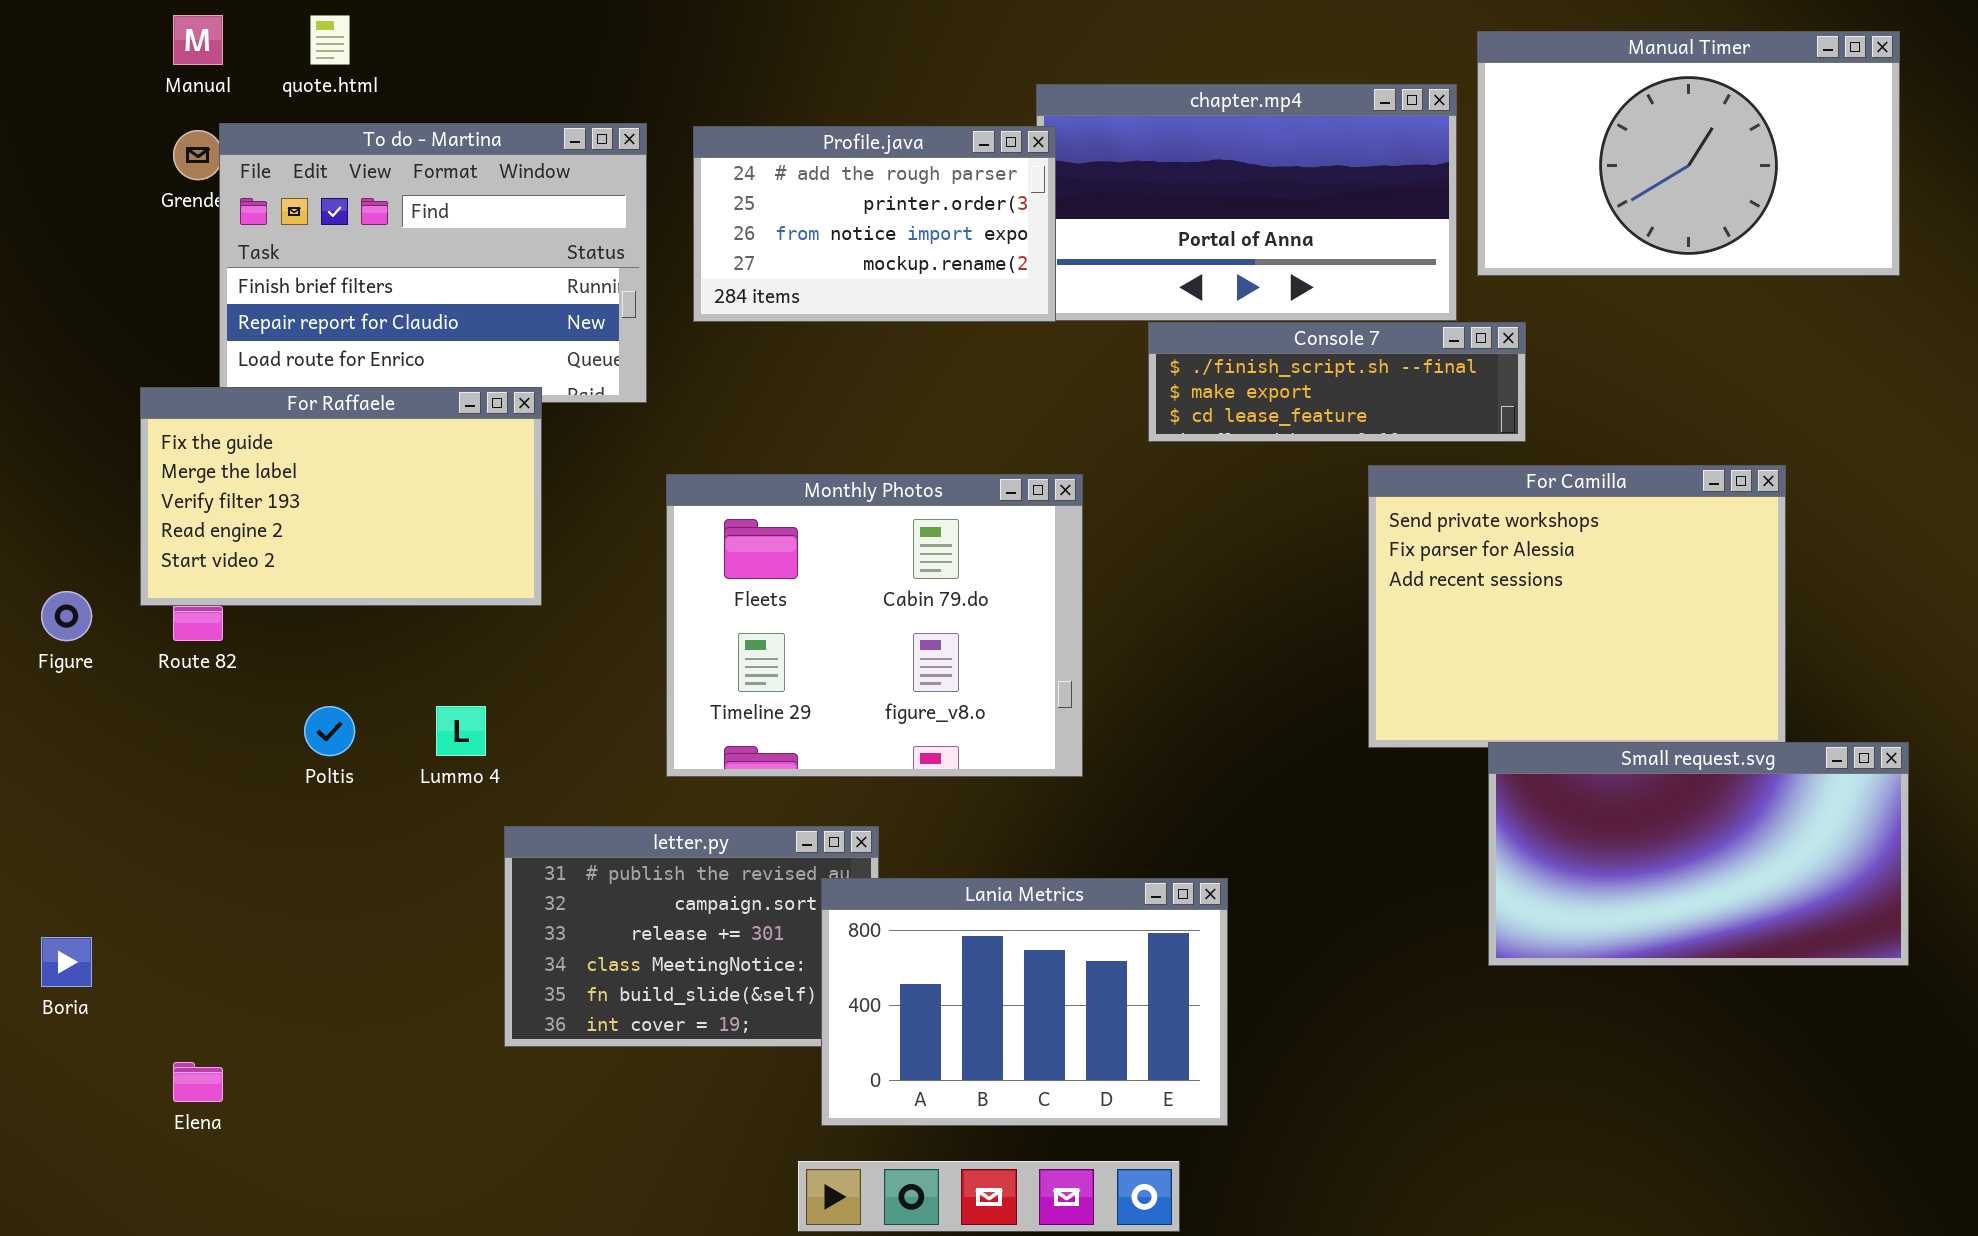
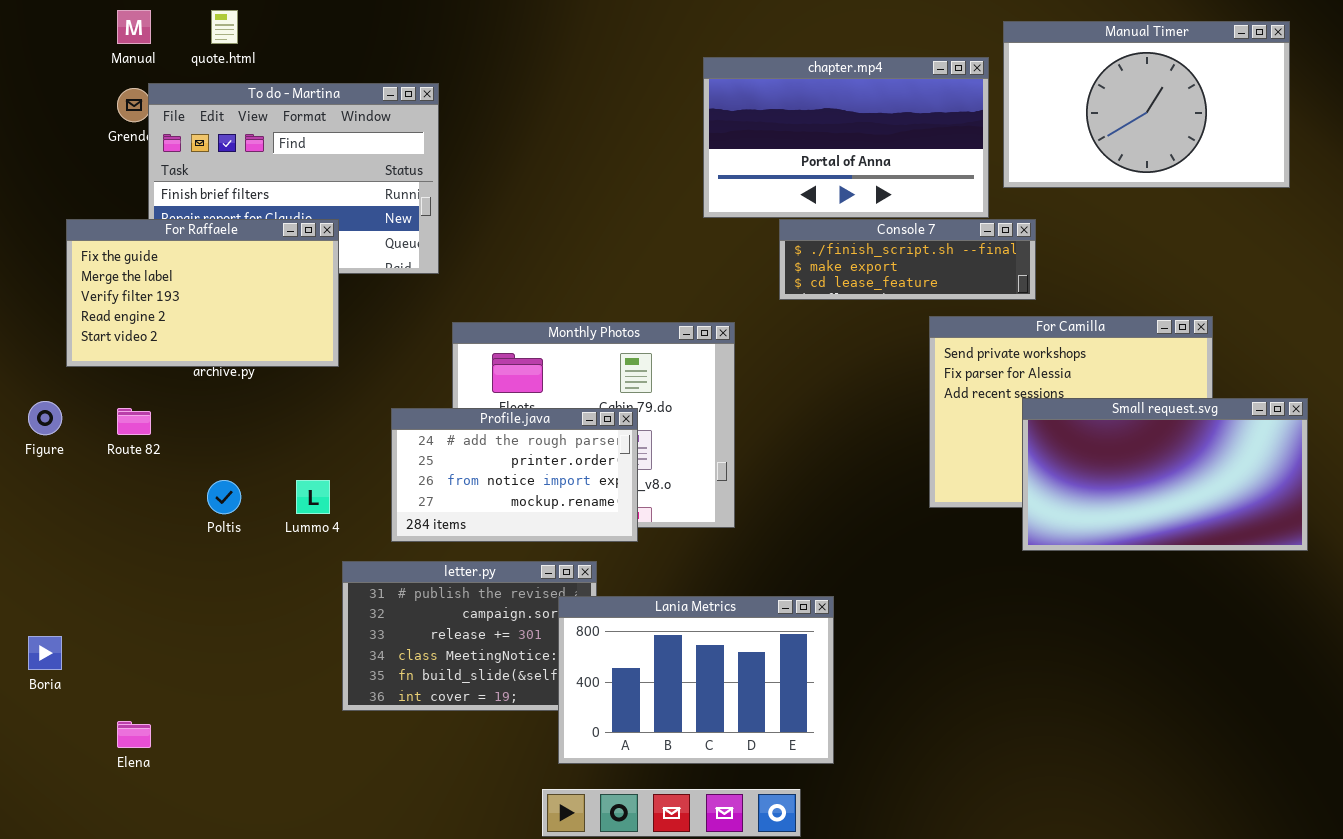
Profile.java: [693,126,1056,322] -> [391,408,638,542], moved
For Raffaele: [140,387,542,606] -> [66,219,339,367], moved
Small request.svg: [1488,742,1909,966] -> [1022,398,1308,551], moved

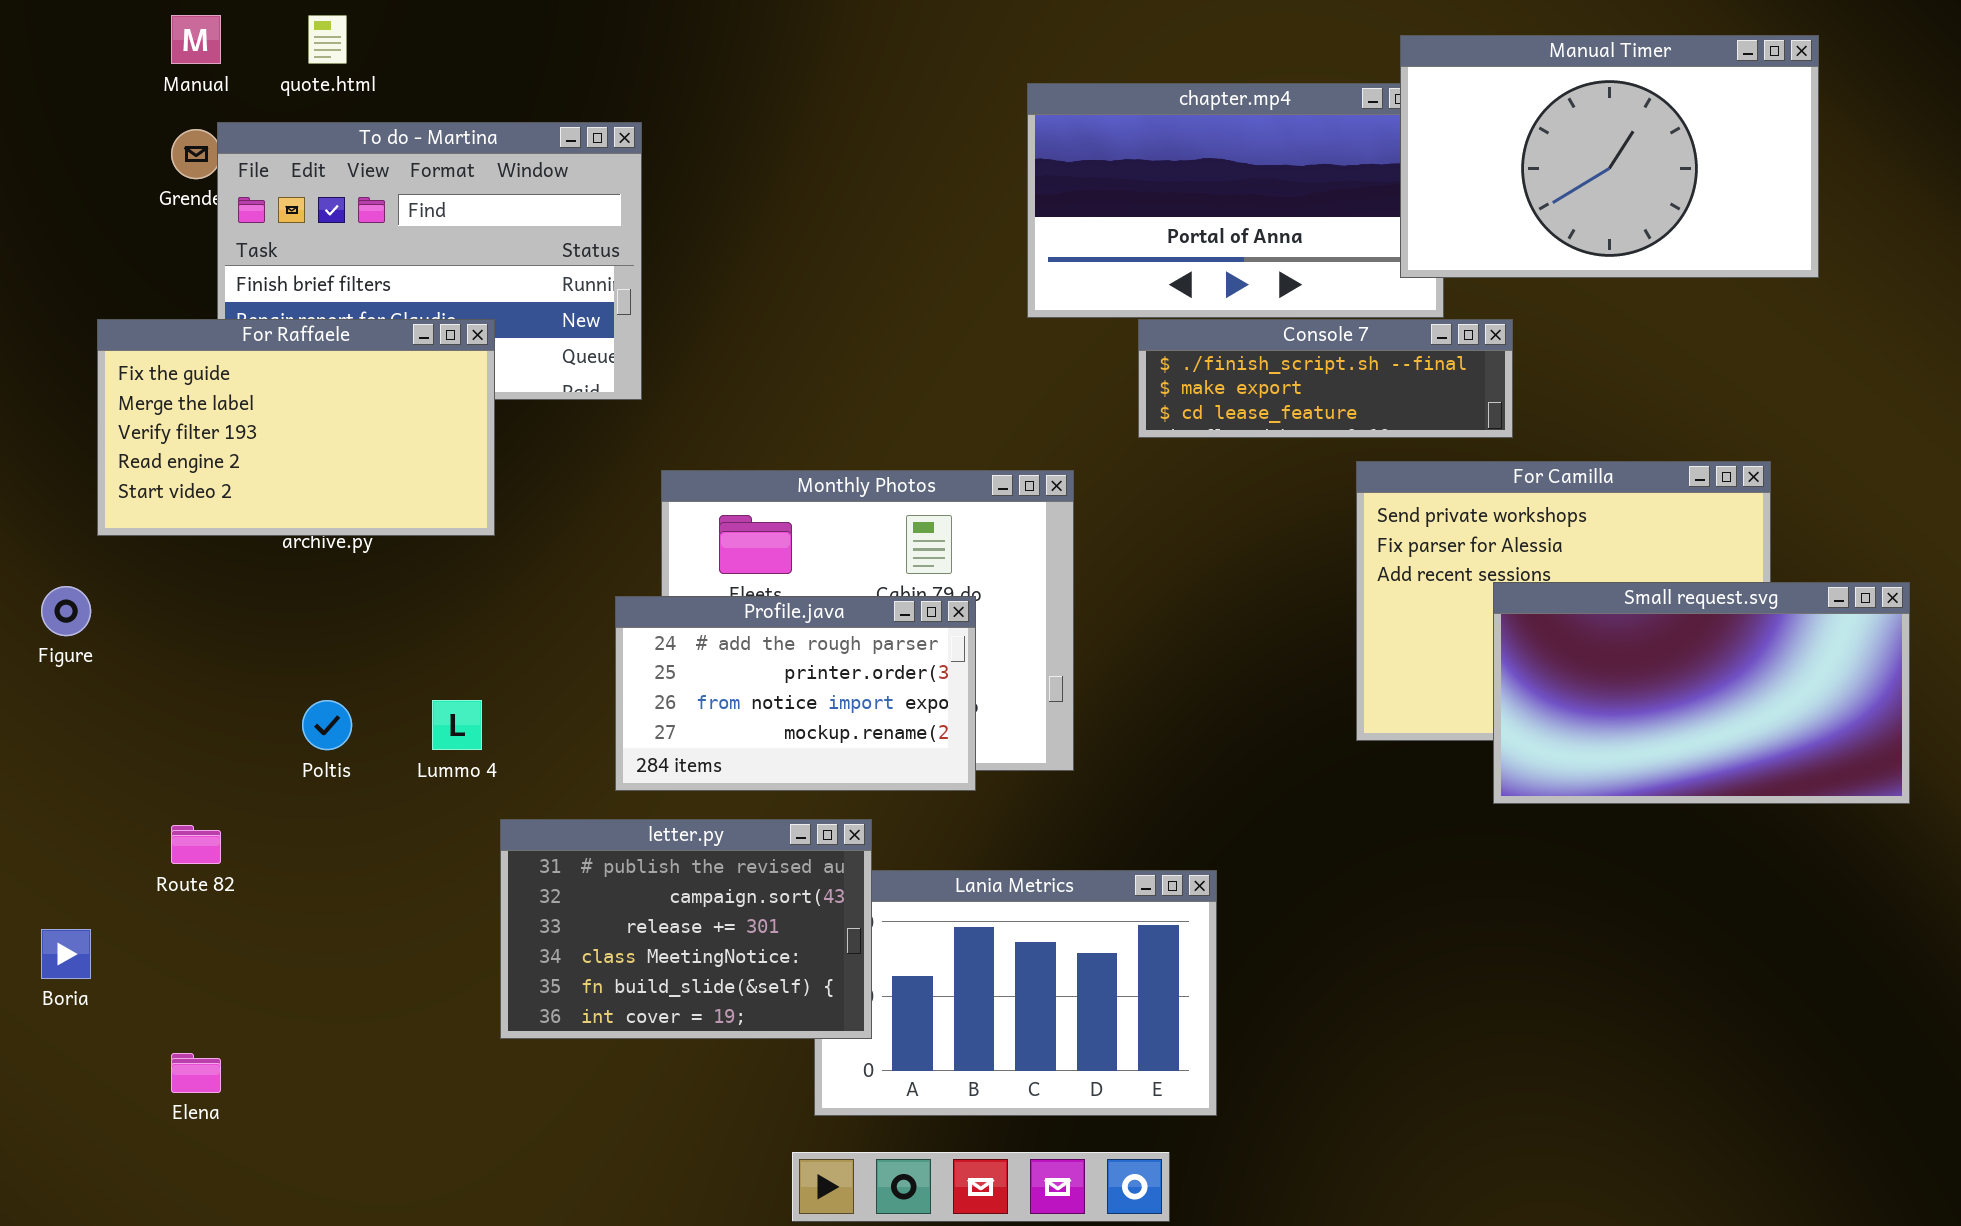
Manual Timer: [1003,21,1290,188] -> [1400,35,1819,278], moved
Route 82: [117,408,151,435] -> [171,825,221,864], moved
Profile.java: [391,408,638,542] -> [615,596,976,791], moved
letter.py: [342,561,597,711] -> [500,819,872,1039], raised

